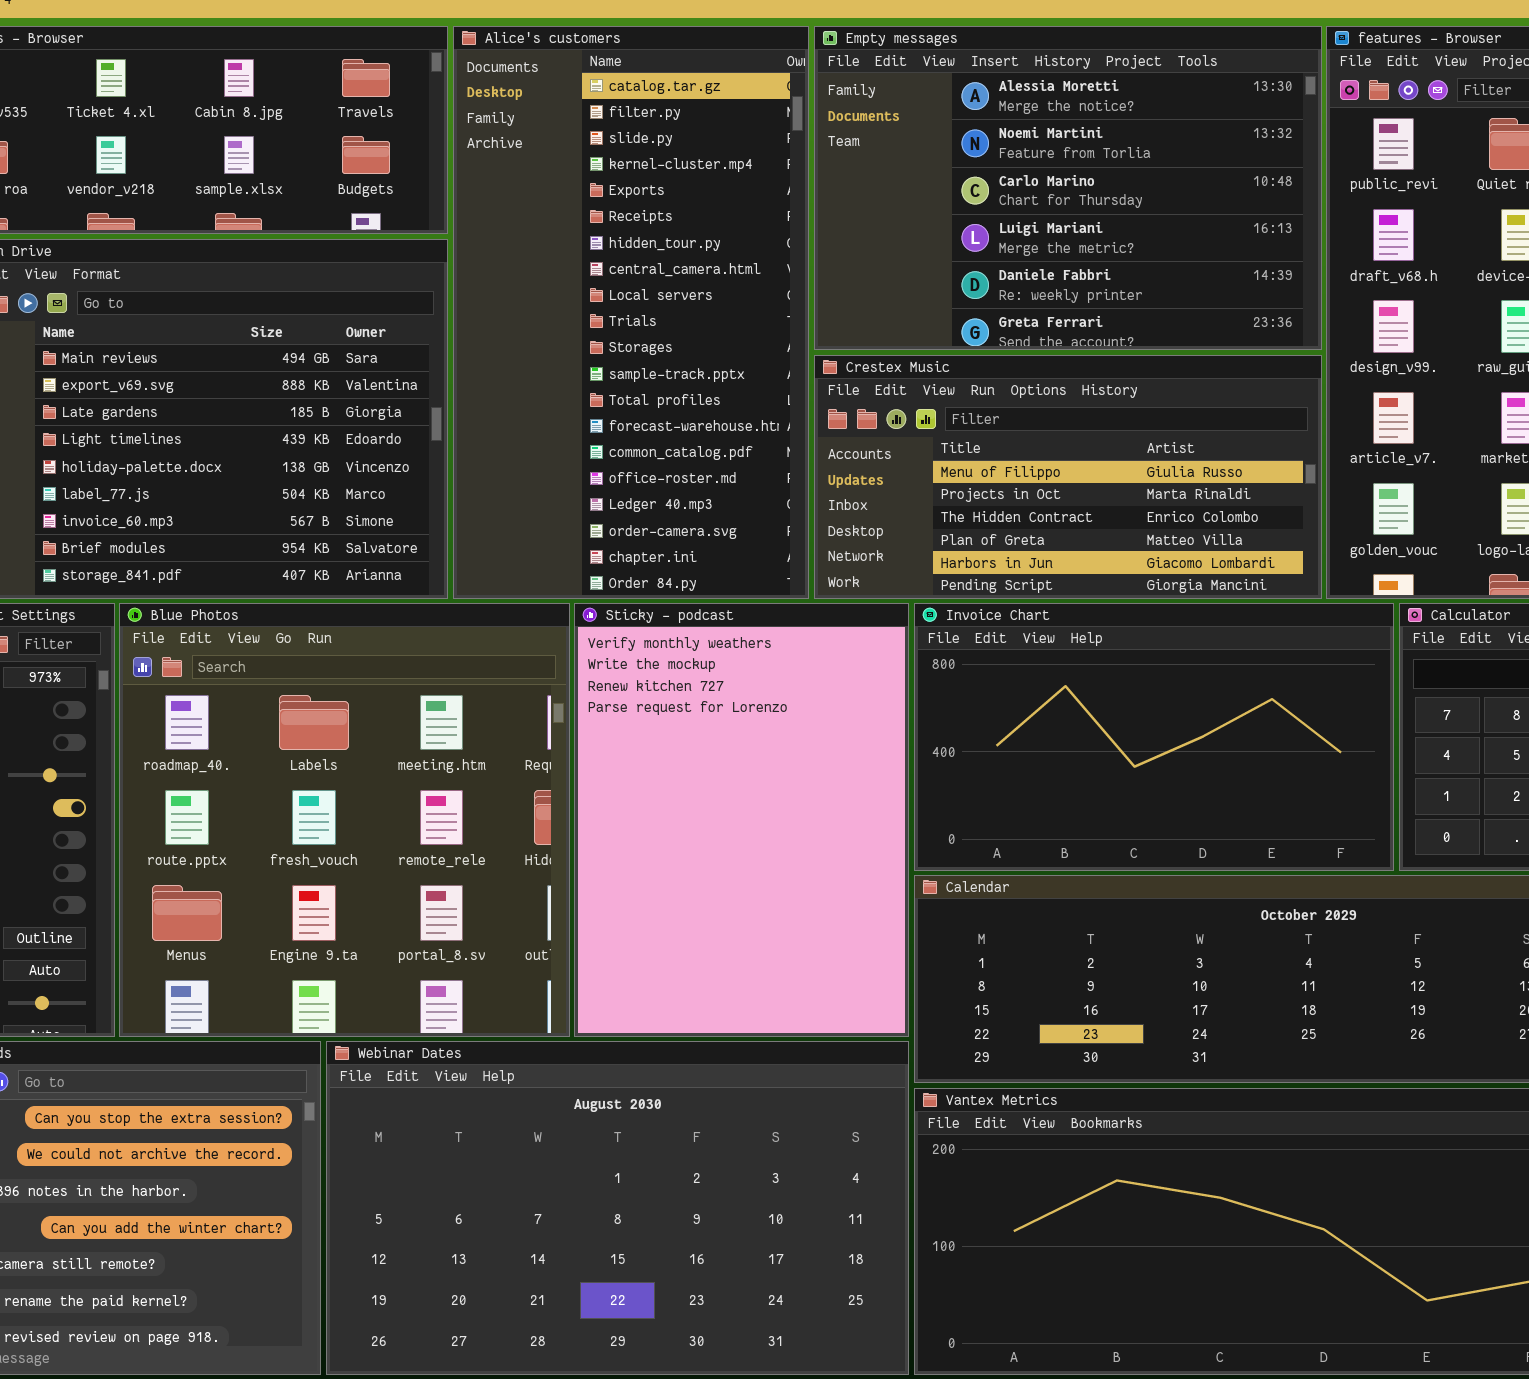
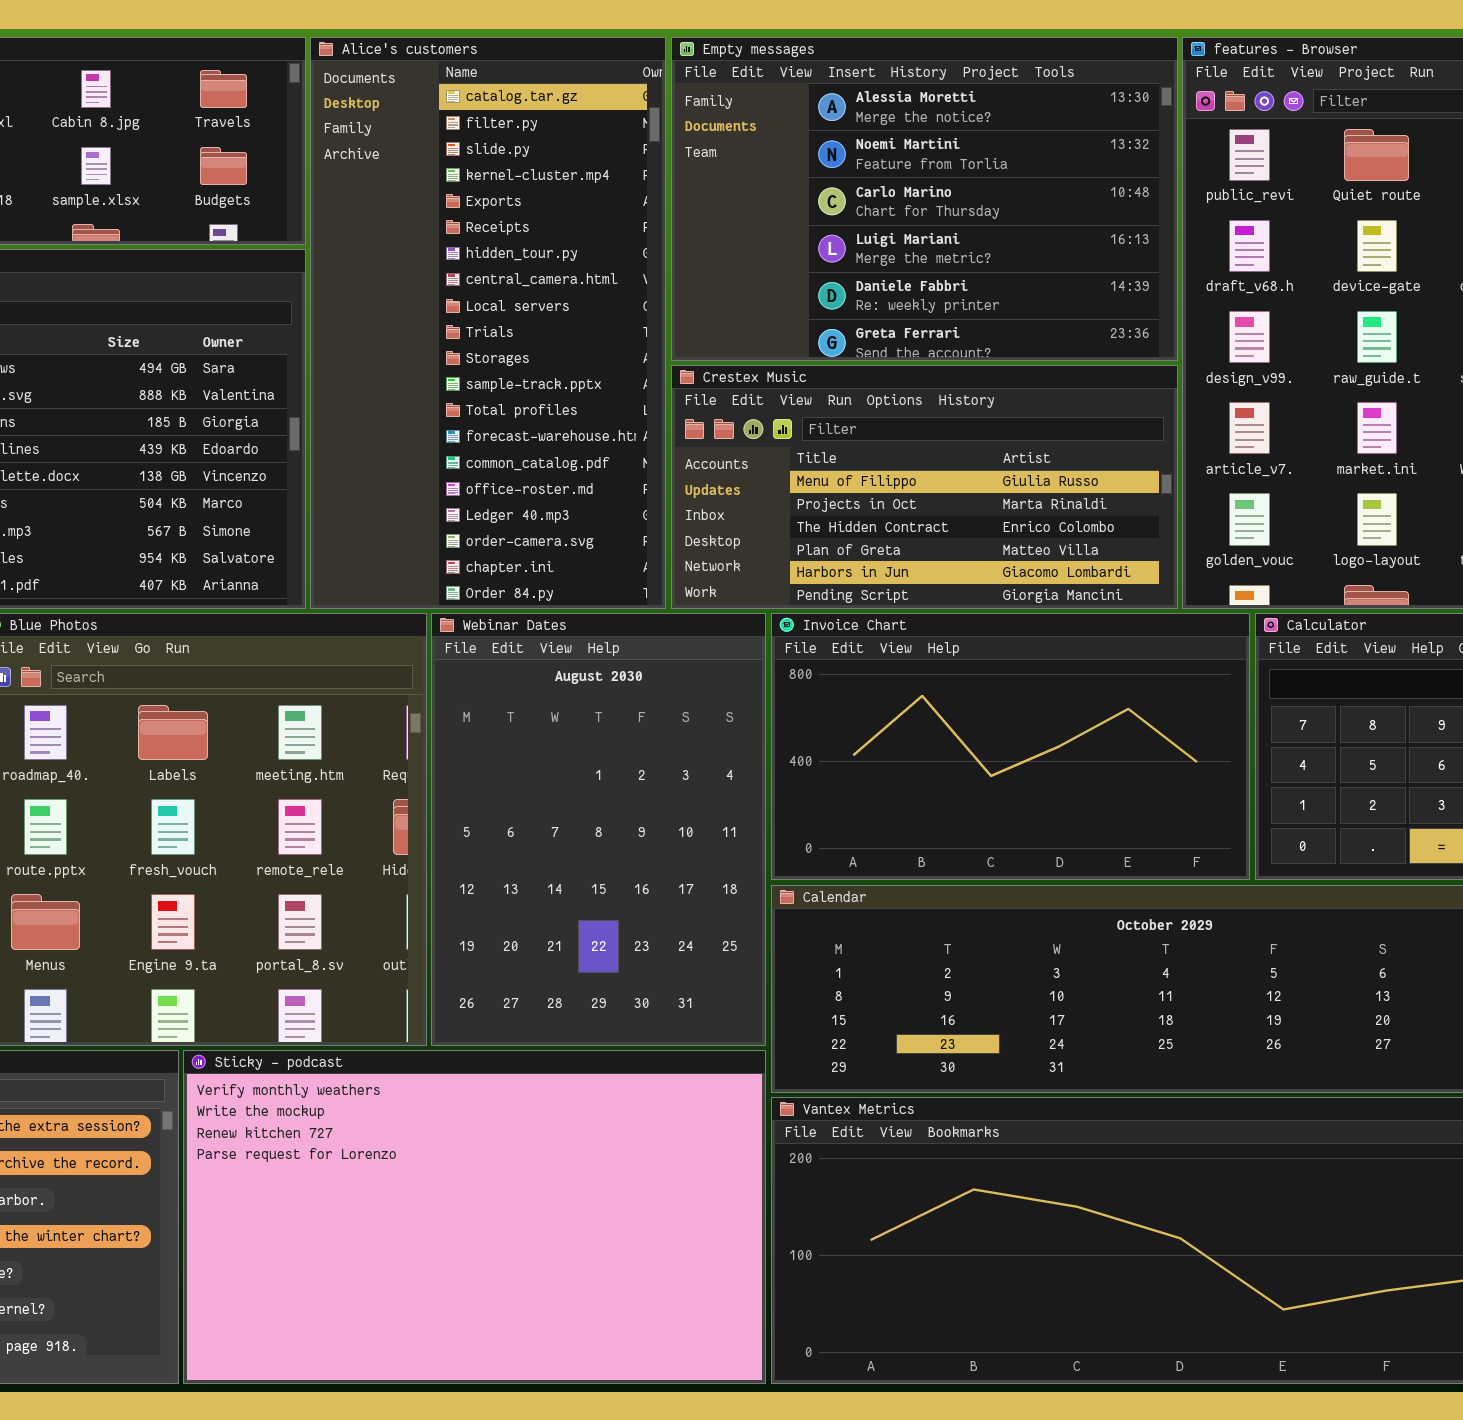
Sticky - podcast: [574,603,909,1037] -> [183,1050,766,1384], moved, resized
Webinar Dates: [326,1041,909,1375] -> [431,613,766,1046], moved, resized

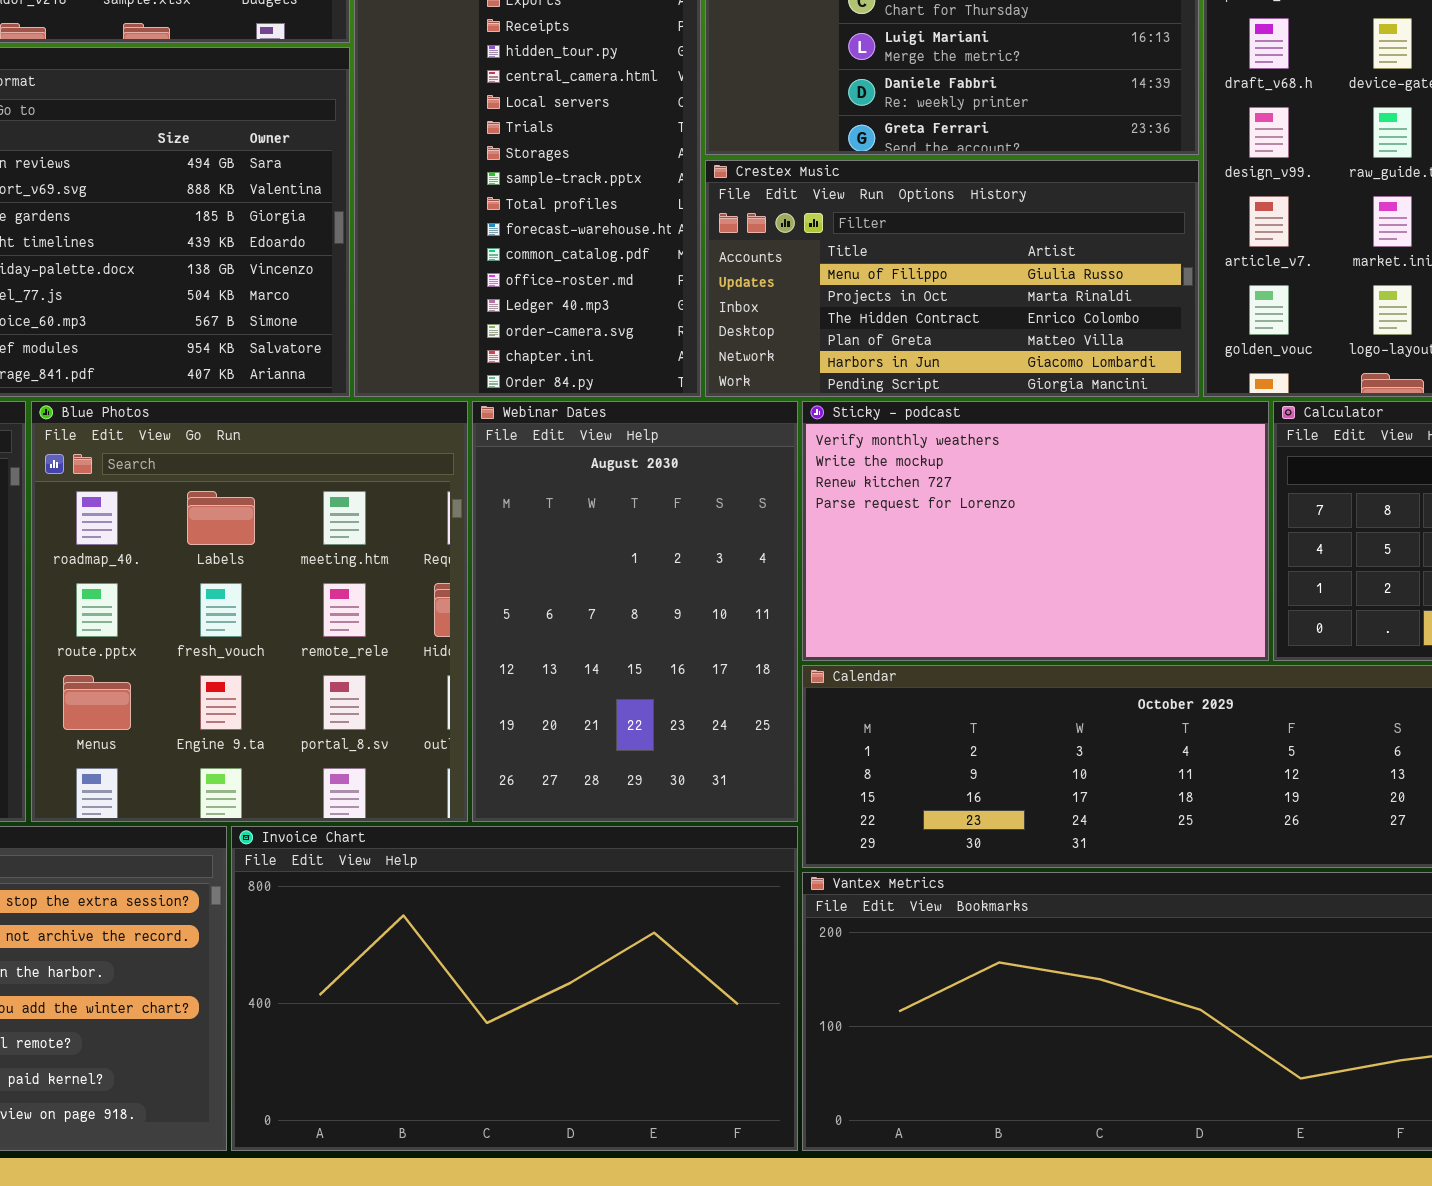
Invoice Chart: [771,613,1250,880] -> [231,826,798,1151], moved, resized
Sticky - podcast: [183,1050,766,1384] -> [802,401,1269,661], moved, resized

